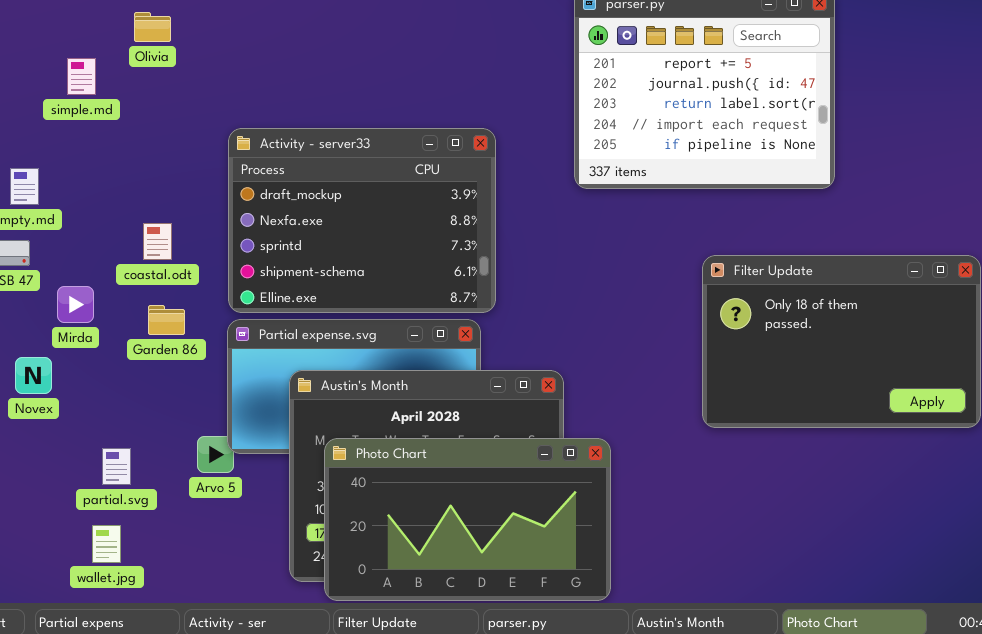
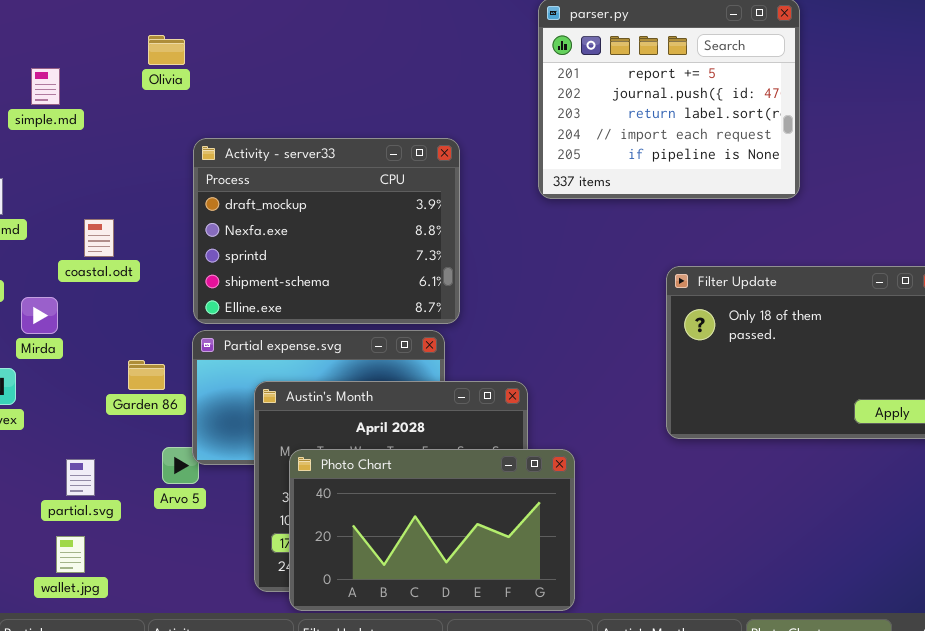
Olivia: [134,12,171,42] -> [148,35,185,65], moved
coastal.odt: [143,223,172,260] -> [84,219,114,257], moved
Garden 86: [148,305,185,335] -> [128,360,165,390], moved

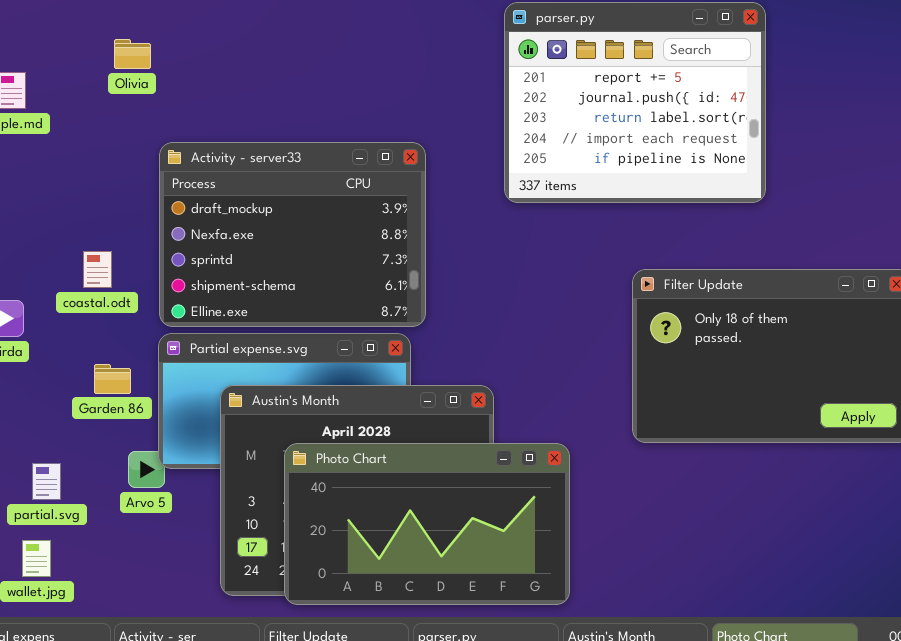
coastal.odt: [84,219,114,257] -> [83,251,112,288], moved
Photo Chart: [289,449,575,611] -> [284,443,570,605], moved

